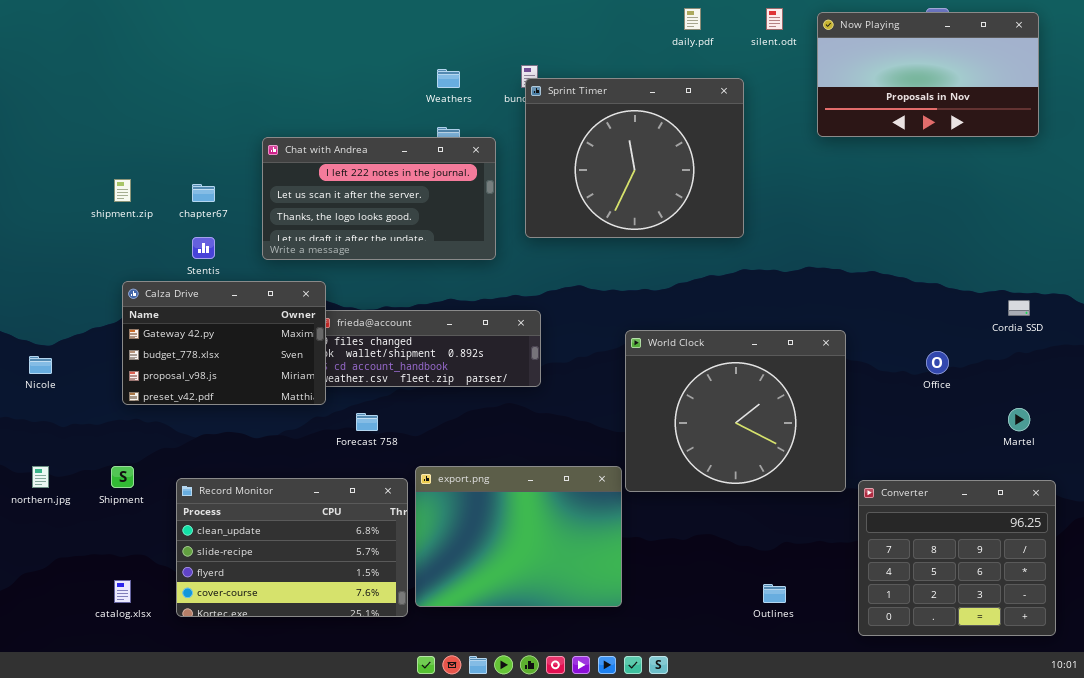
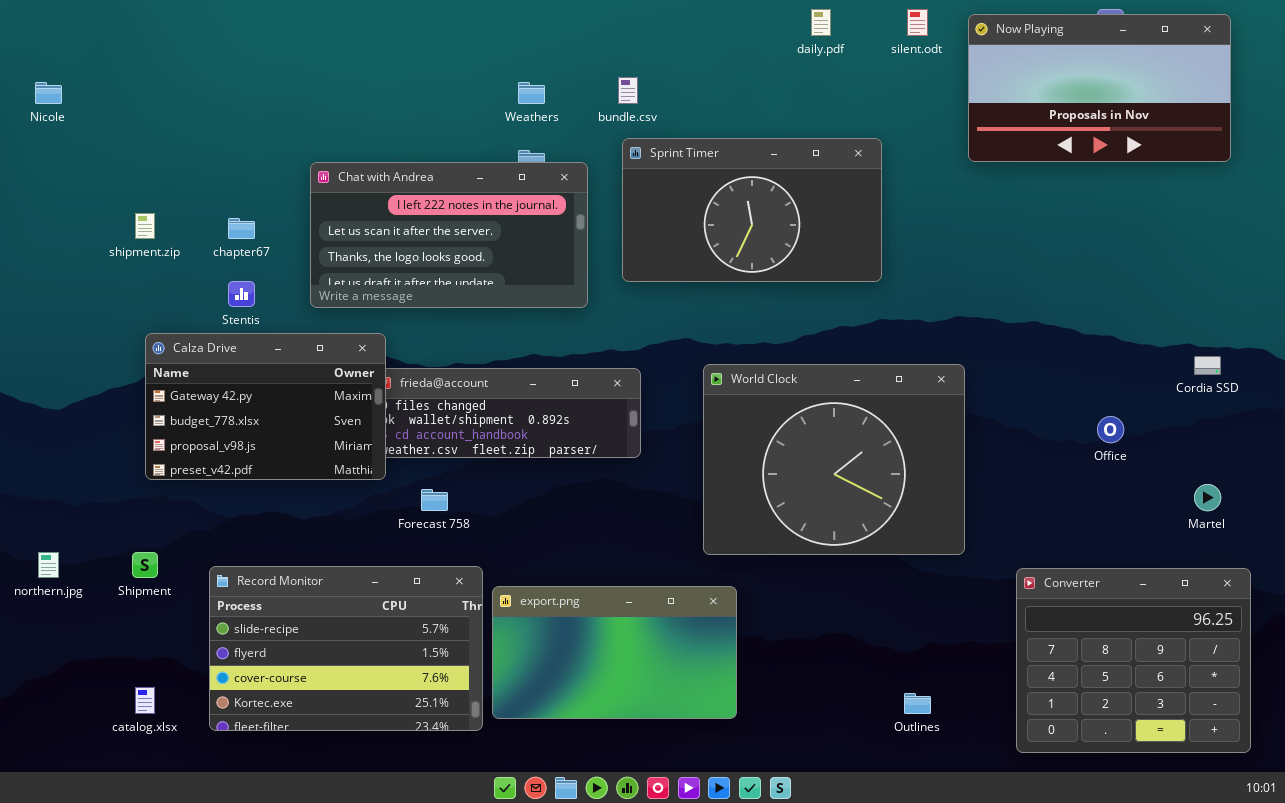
Sprint Timer: [525,78,744,238] -> [622,138,882,282], resized
World Clock: [625,330,846,492] -> [703,364,965,555], moved
Nicole: [29,356,52,374] -> [35,82,62,104], moved
export.png: [415,466,622,607] -> [492,586,737,719], resized
Record Monitor: [176,478,408,617] -> [209,566,483,731], scrolled down 1 row

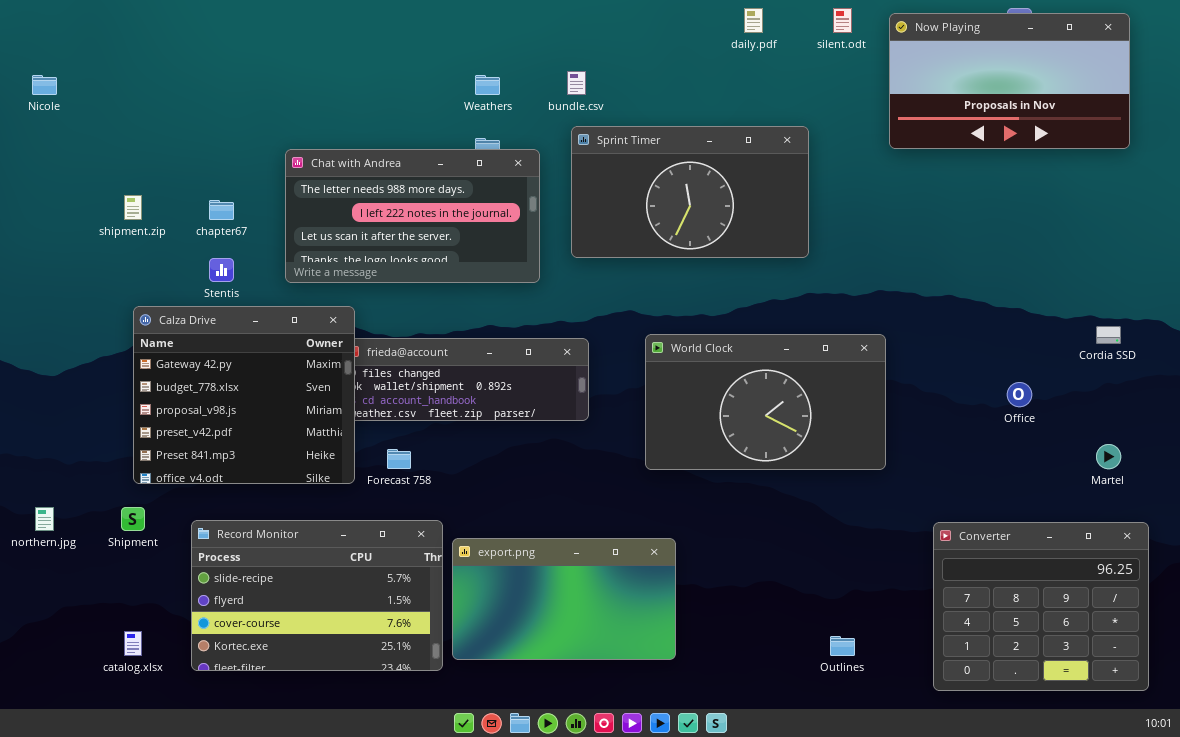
Chat with Andrea: [310,162,588,308] -> [285,149,540,283], scrolled up 1 row
Calza Drive: [145,333,386,480] -> [133,306,355,484], resized
World Clock: [703,364,965,555] -> [645,334,886,470], resized

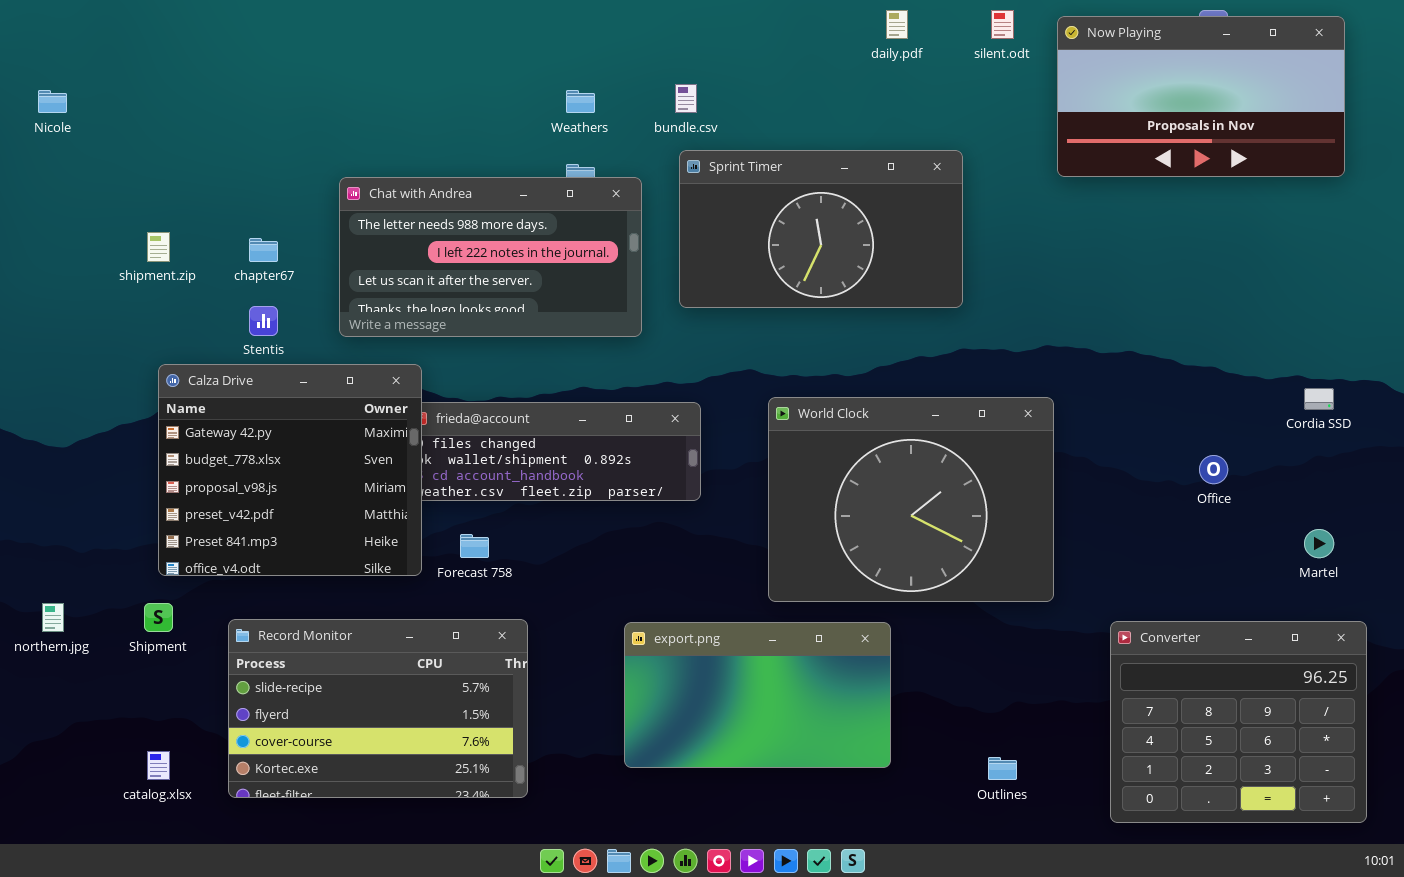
World Clock: [645,334,886,470] -> [768,397,1054,602], resized
export.png: [452,538,676,660] -> [624,622,891,768], moved

